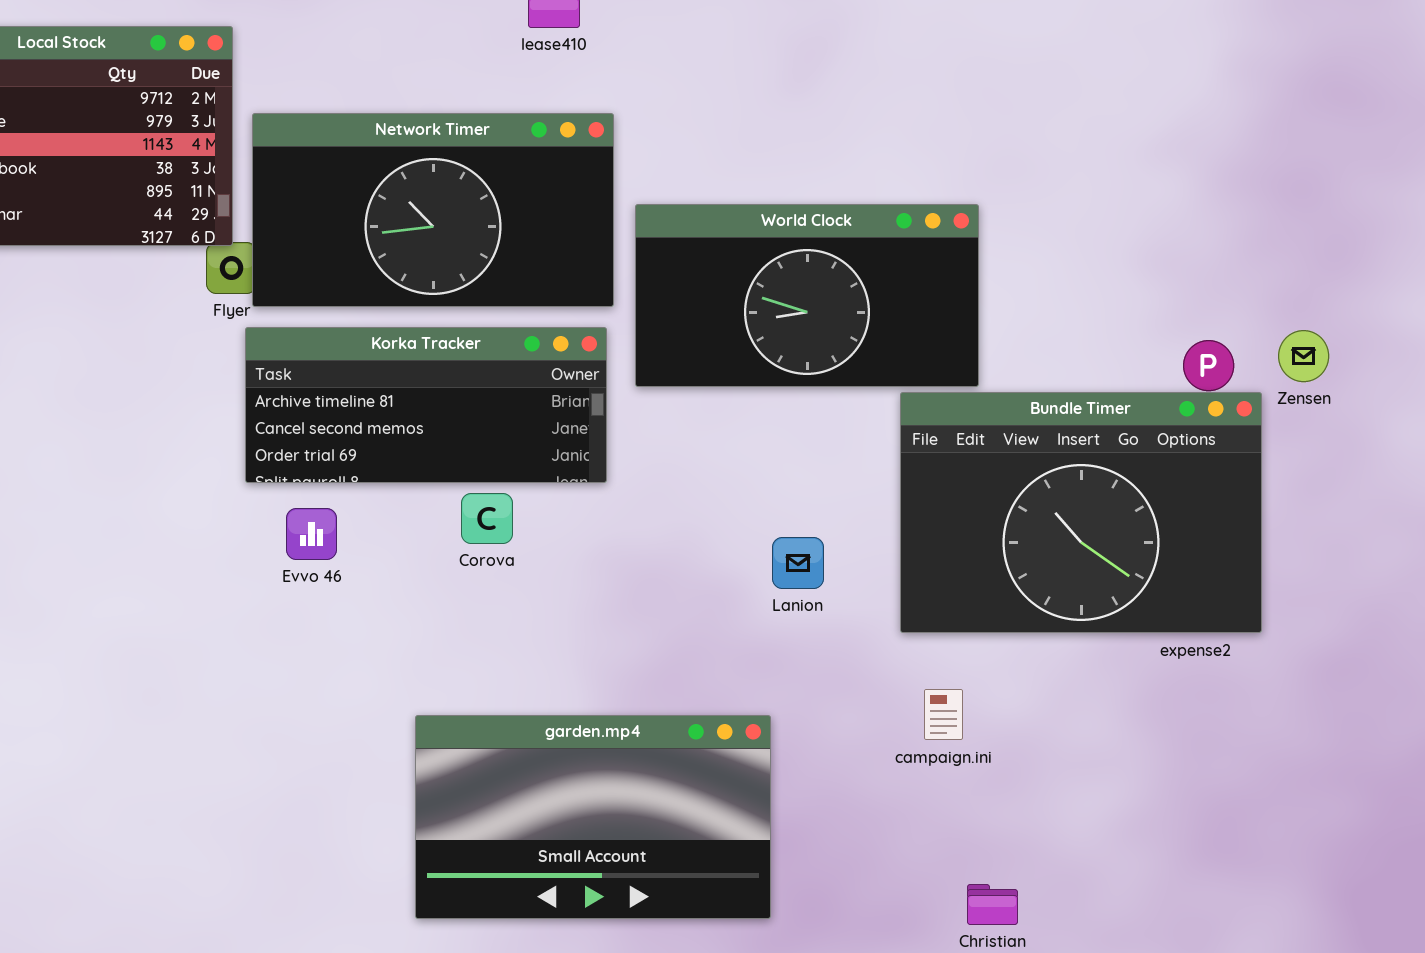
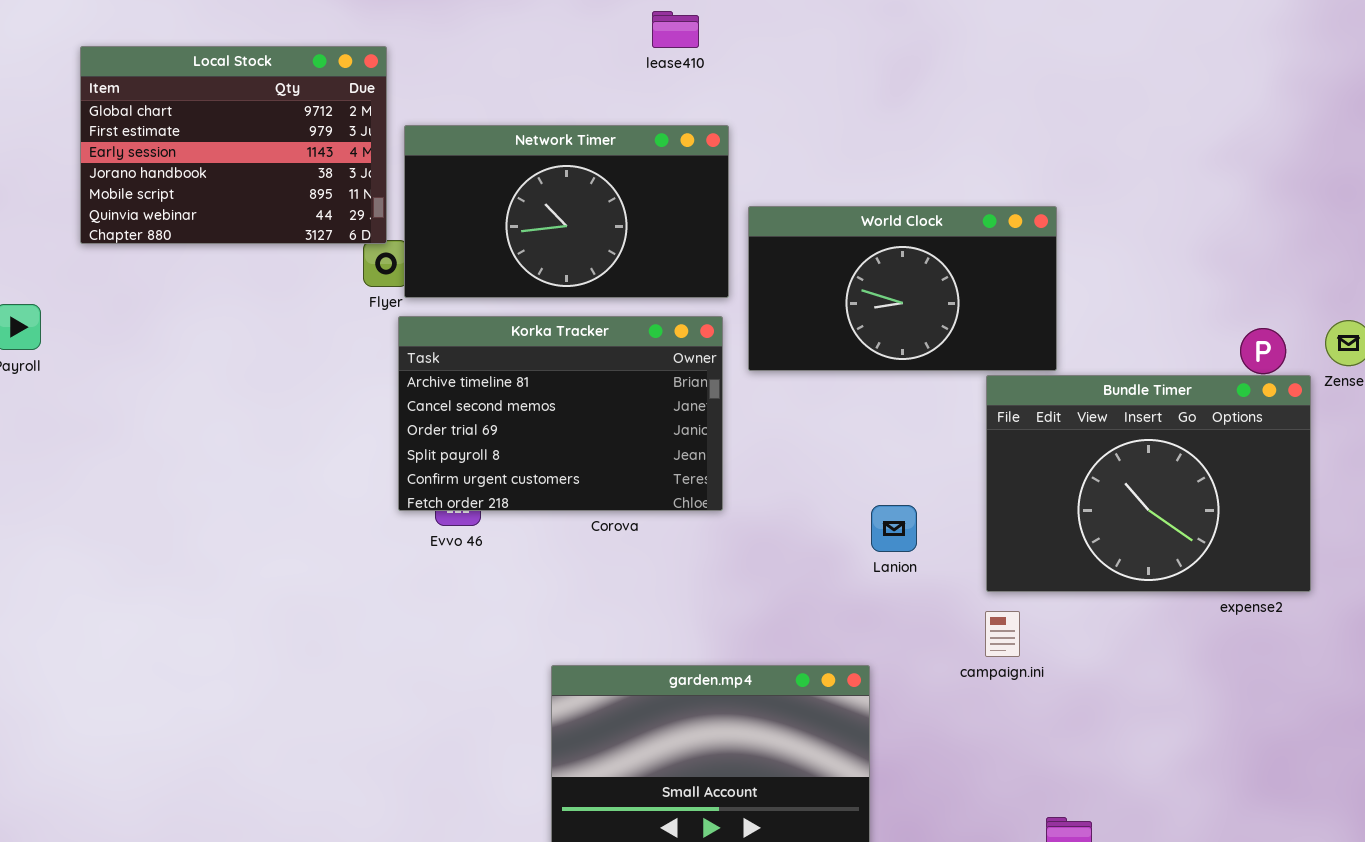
Korka Tracker: [245,327,607,483] -> [398,316,723,511], resized
campaign.ini: [924,689,963,740] -> [985,611,1020,657], moved

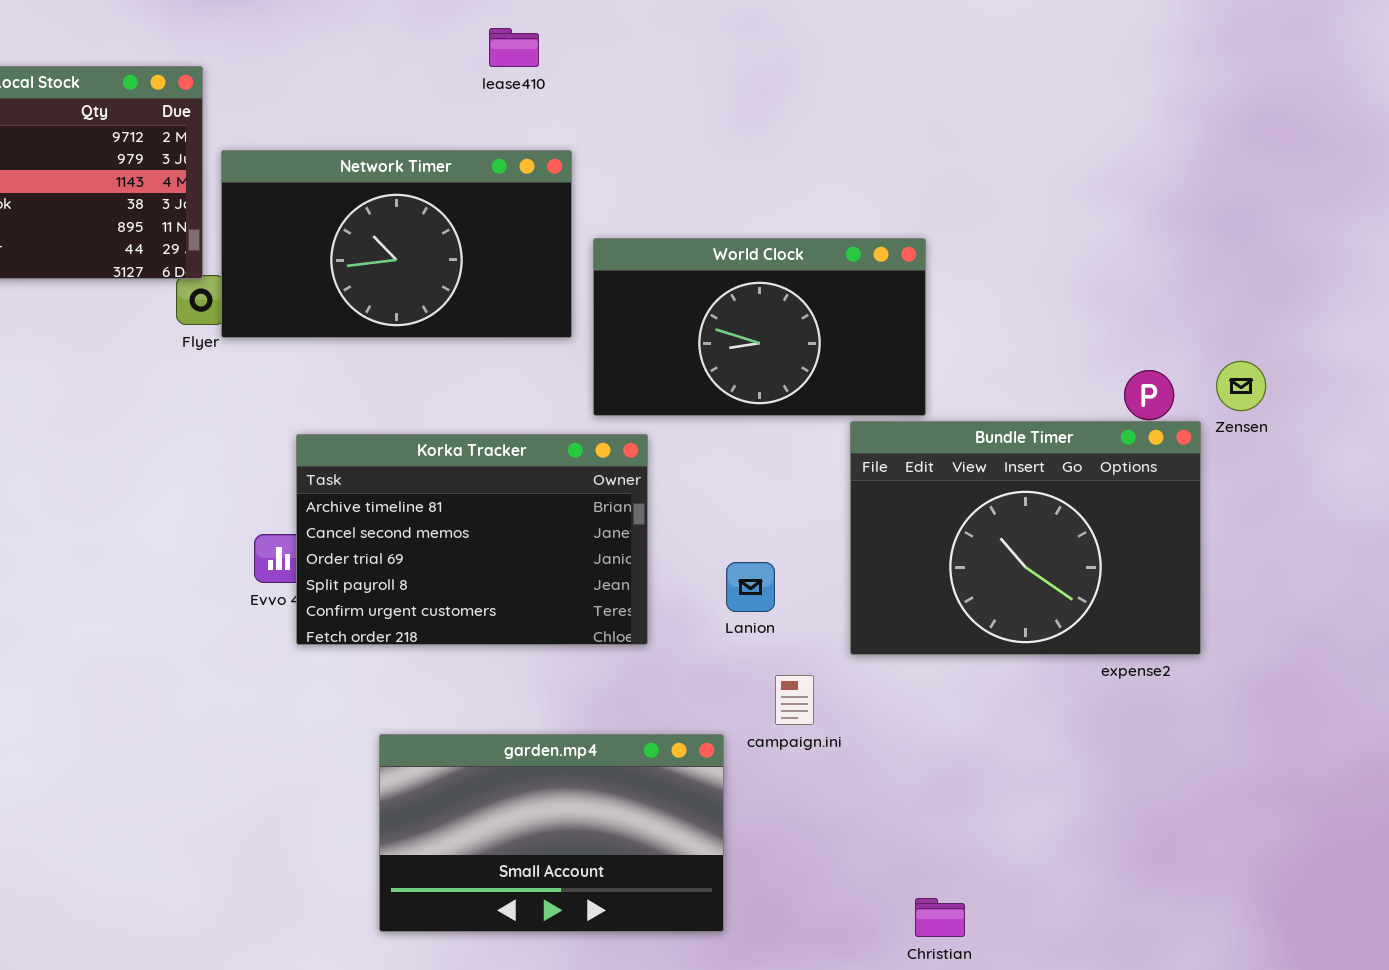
Korka Tracker: [398,316,723,511] -> [296,434,648,645], moved
campaign.ini: [985,611,1020,657] -> [775,675,814,725], moved

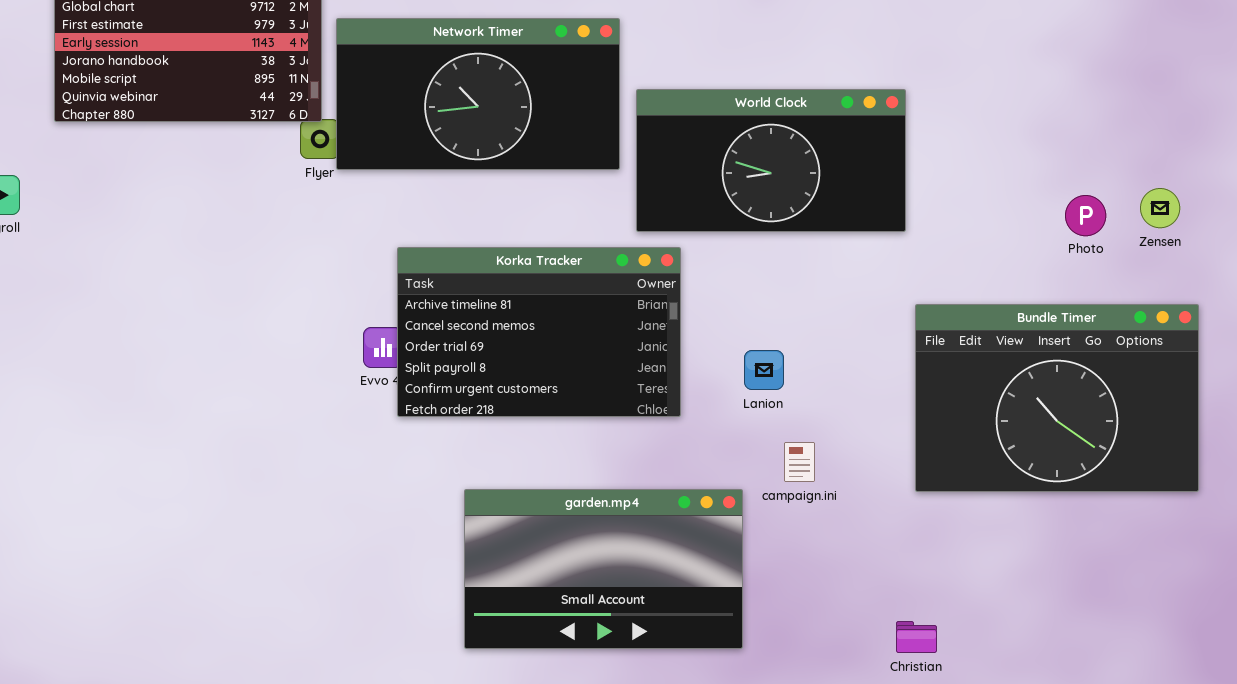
Bundle Timer: [850,421,1201,655] -> [915,304,1199,492], moved

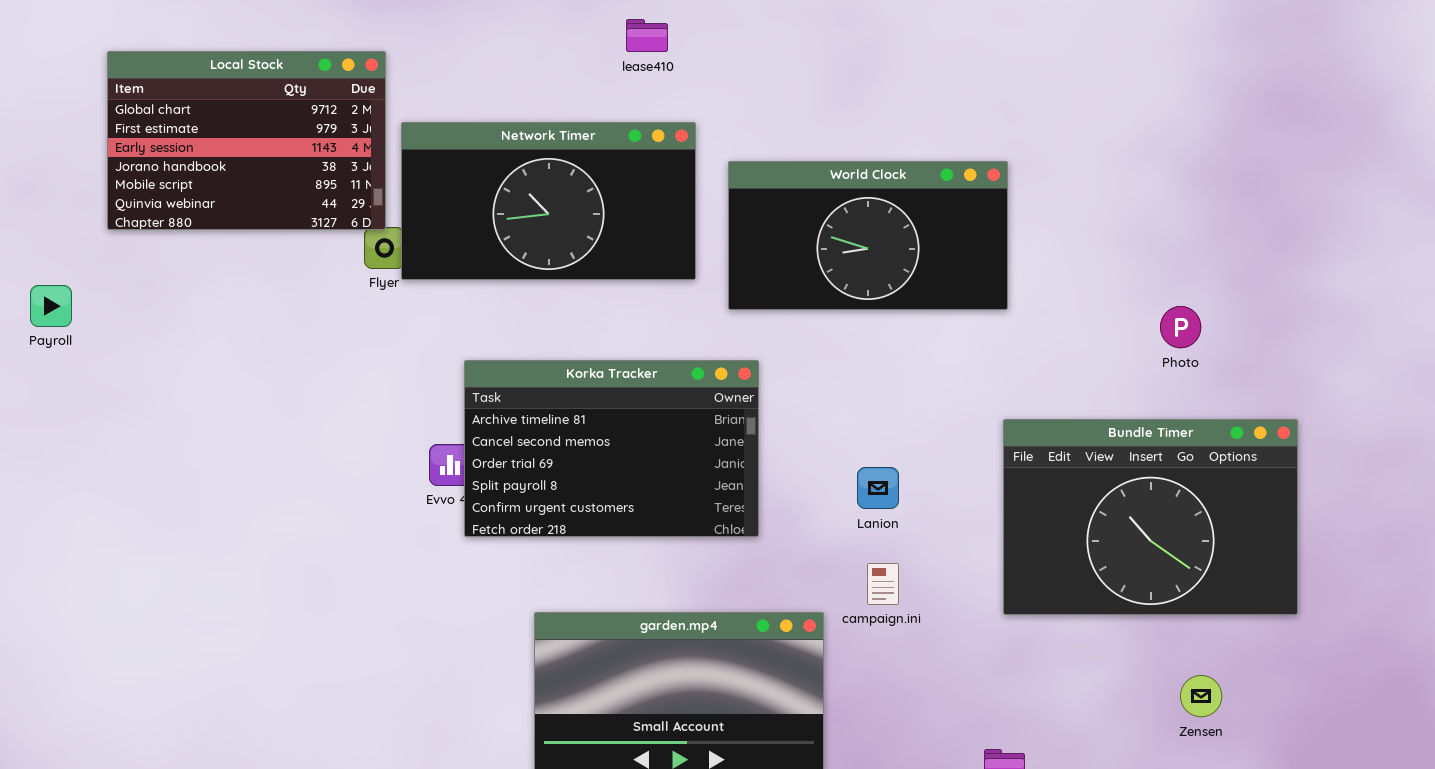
World Clock: [636,89,906,232] -> [728,161,1008,310], moved
Zensen: [1140,188,1180,228] -> [1180,675,1222,717], moved
Lanion: [744,350,784,390] -> [857,467,899,509], moved

